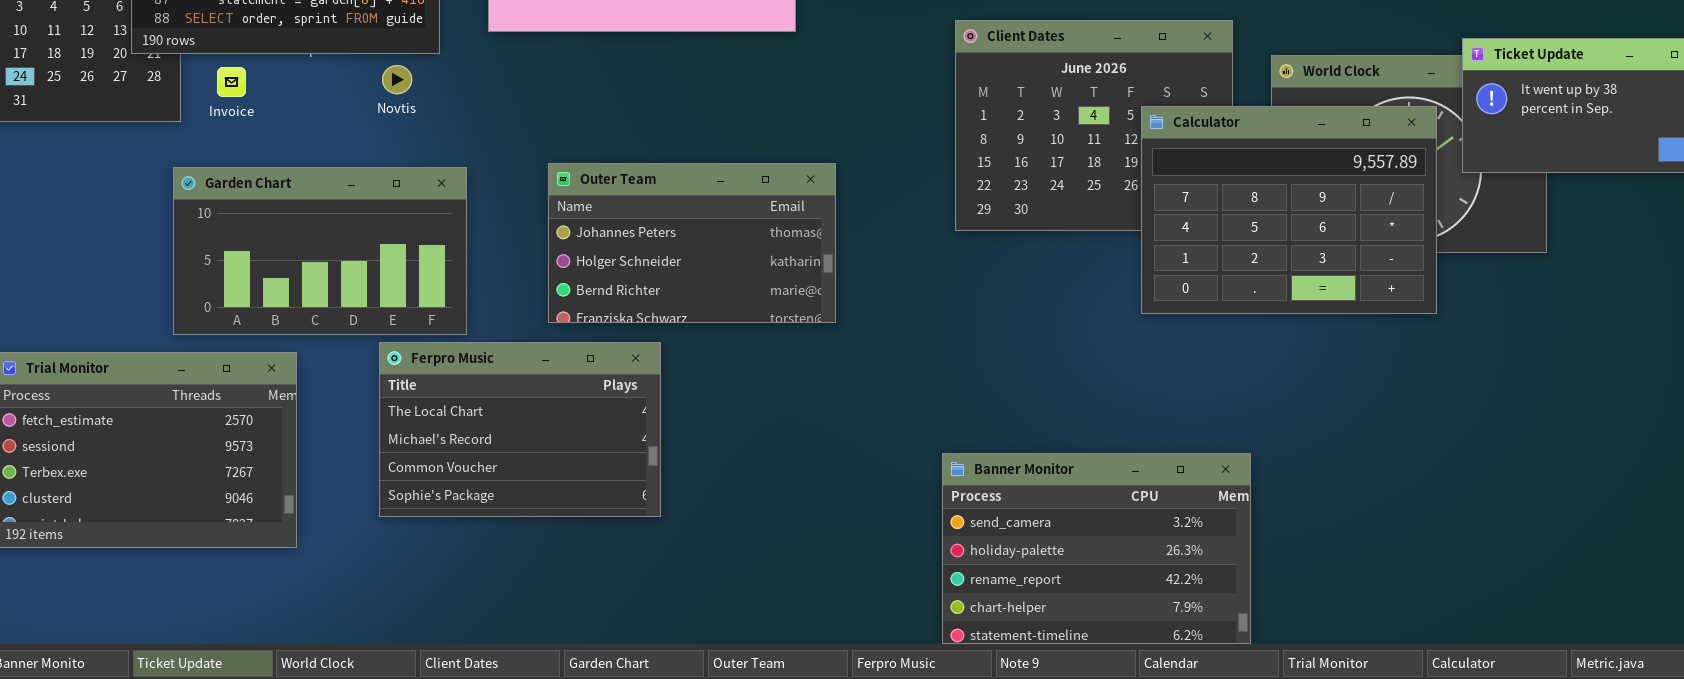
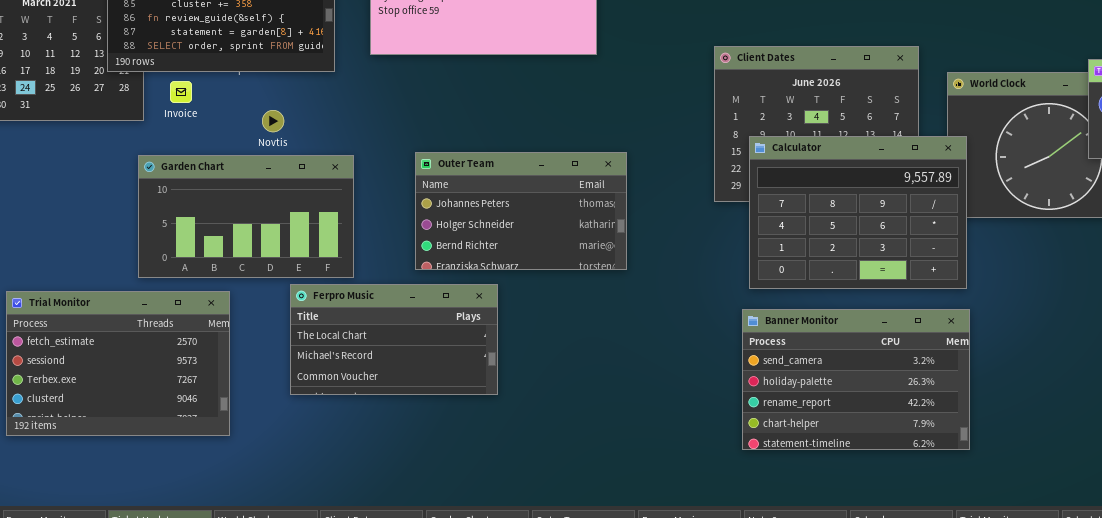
Novtis: [382,65,412,94] -> [262,110,284,132], moved
Calculator: [1141,106,1437,314] -> [749,136,967,289], moved
Ferpro Music: [379,342,661,517] -> [290,284,498,395], resized
Banner Monitor: [942,453,1251,644] -> [742,309,970,450], moved

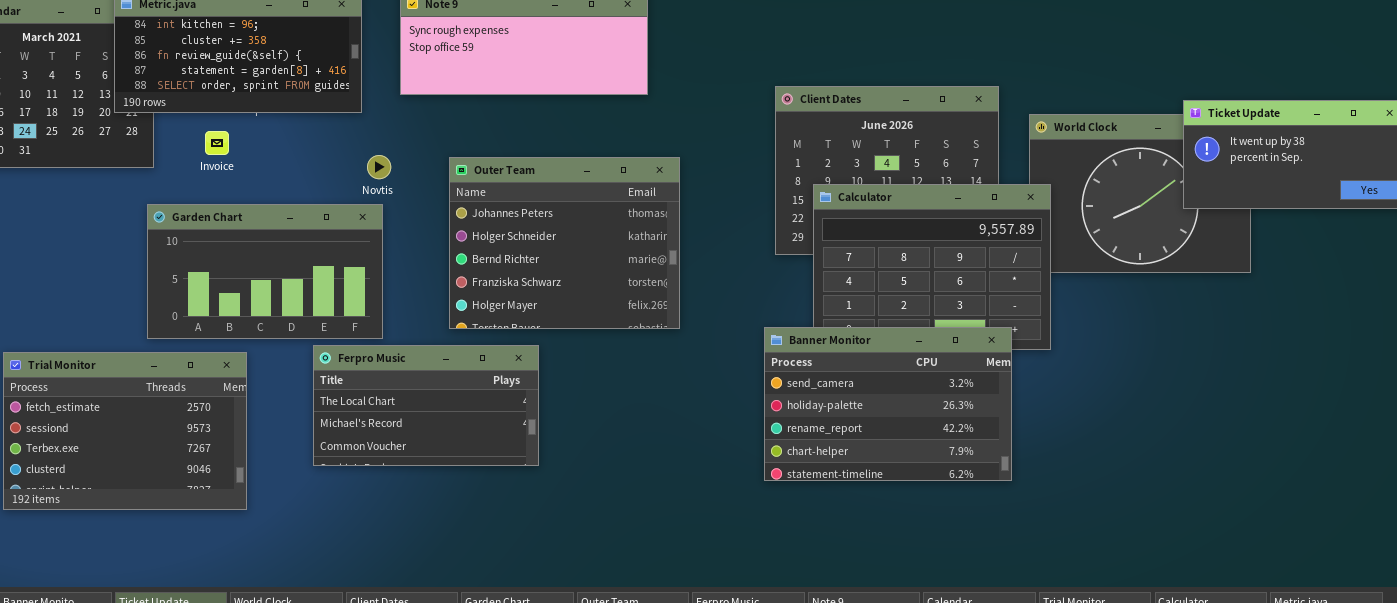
Invoice: [170,81,192,103] -> [205,131,229,155], moved
Novtis: [262,110,284,132] -> [367,155,391,179], moved
Outer Team: [415,152,627,270] -> [449,157,680,329], resized
Banner Monitor: [742,309,970,450] -> [764,327,1012,481], moved

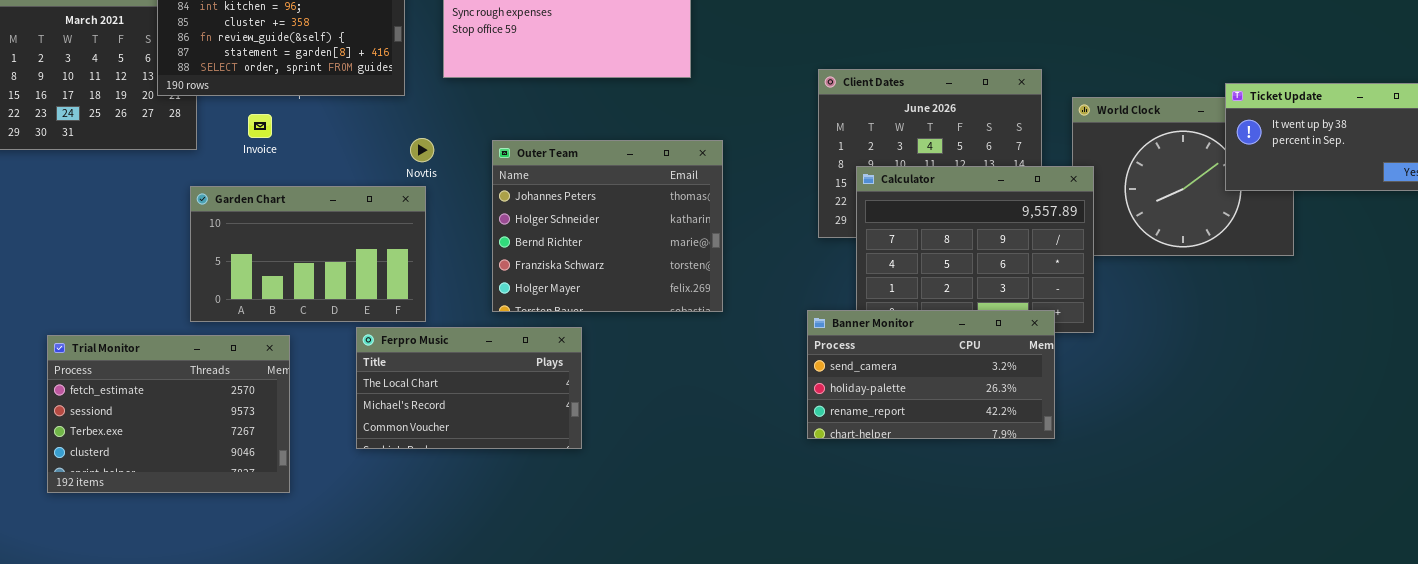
Banner Monitor: [764,327,1012,481] -> [807,310,1055,439], resized

